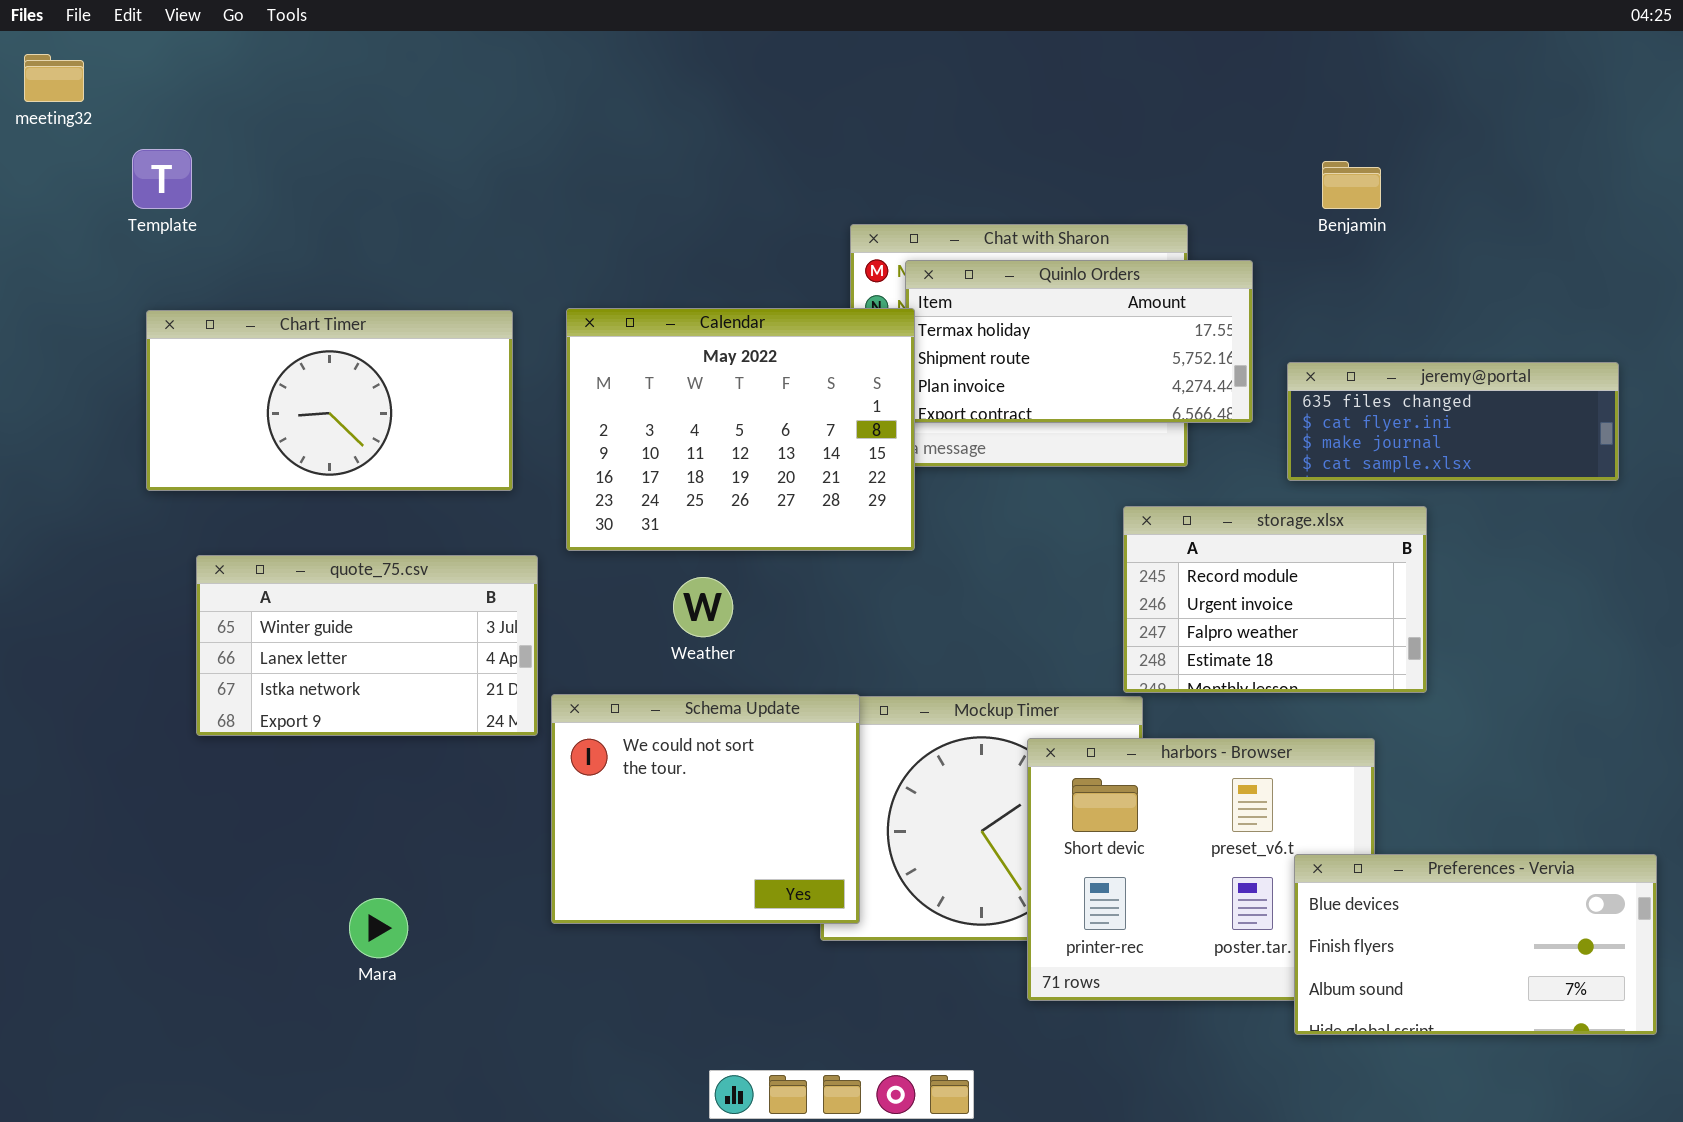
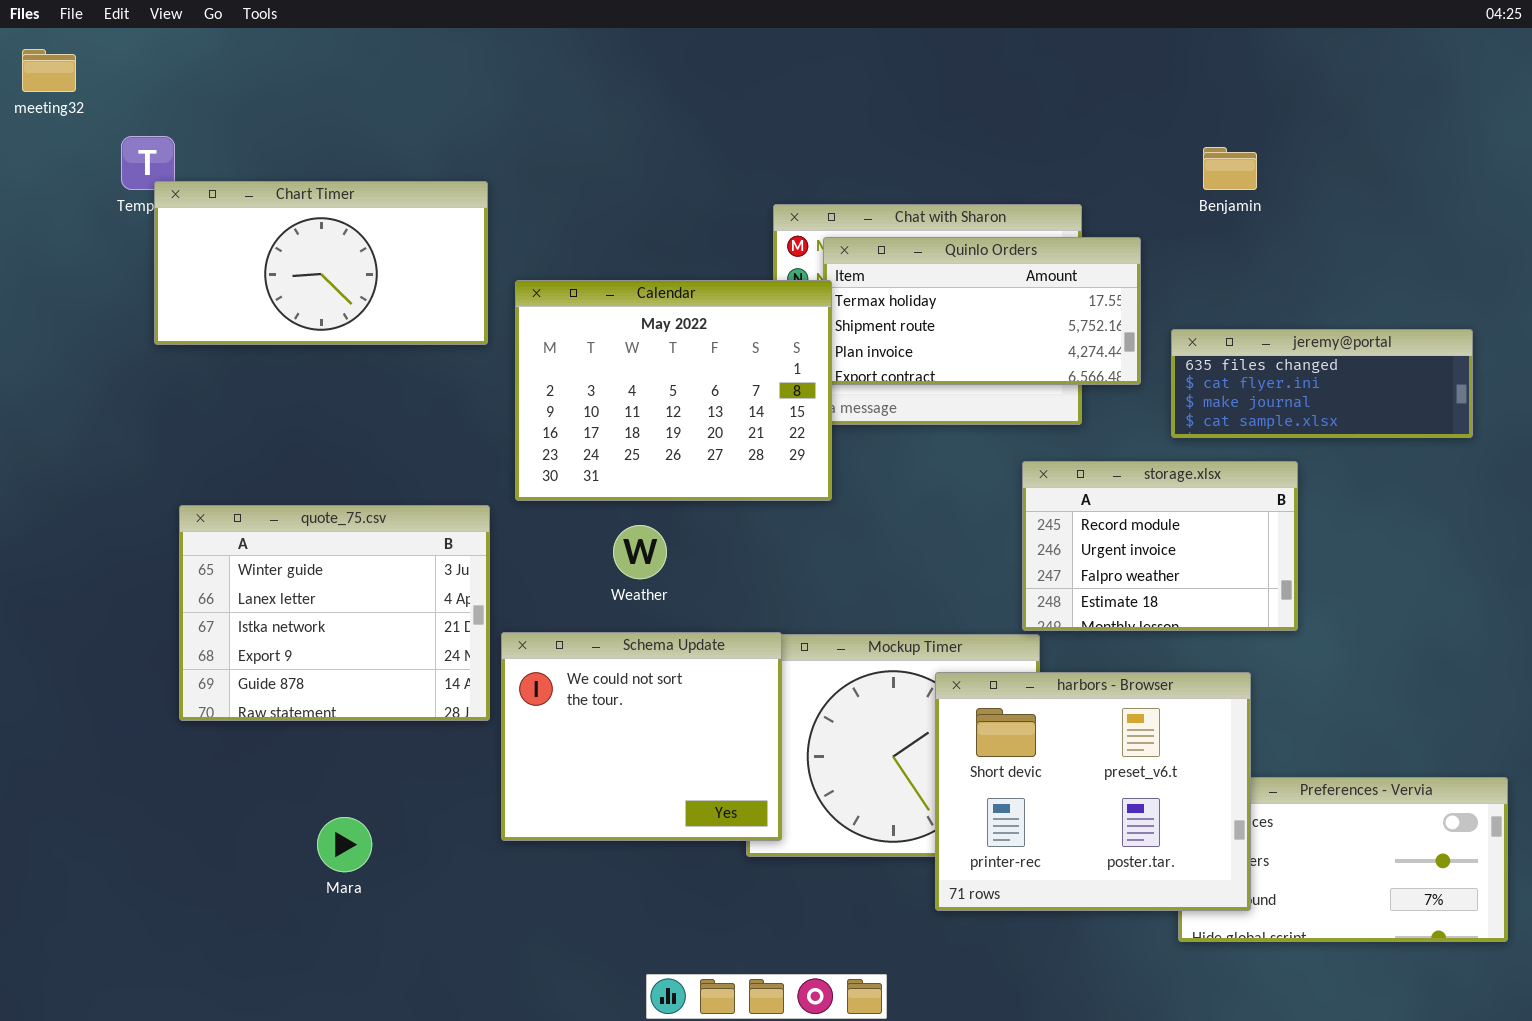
Chart Timer: [146,310,513,491] -> [154,181,488,345], moved
quote_75.csv: [196,555,538,736] -> [179,505,490,721], resized
harbors - Browser: [1027,738,1375,1001] -> [935,672,1251,911], raised

